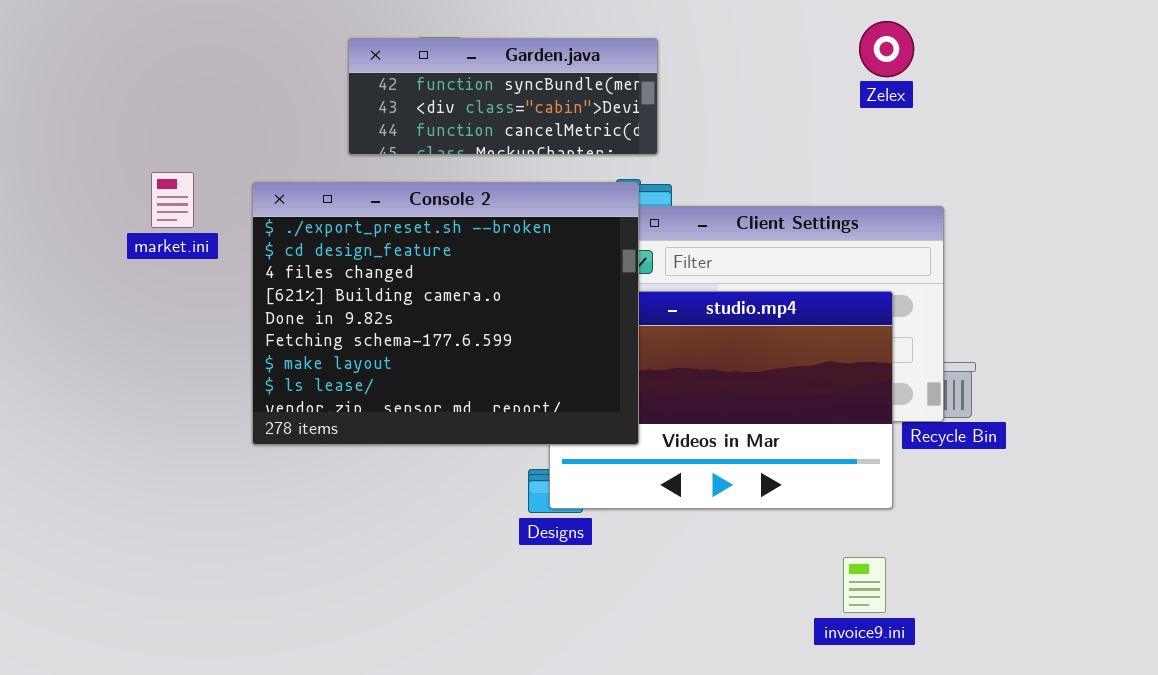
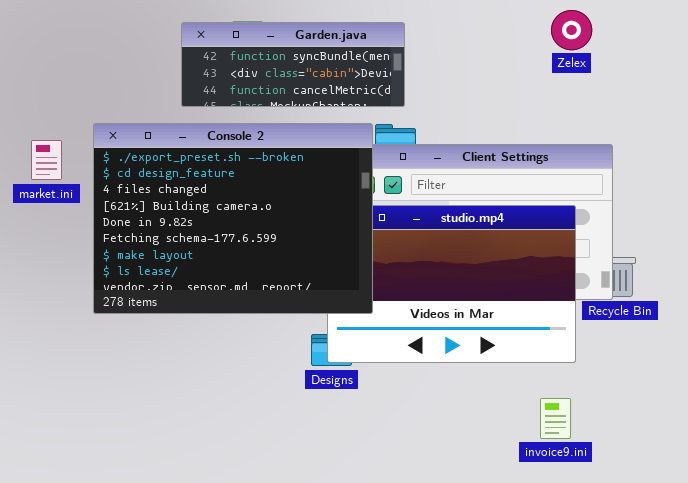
market.ini: [151,172,194,228] -> [31,140,62,180], moved
Console 2: [252,182,639,445] -> [93,123,373,314], moved

